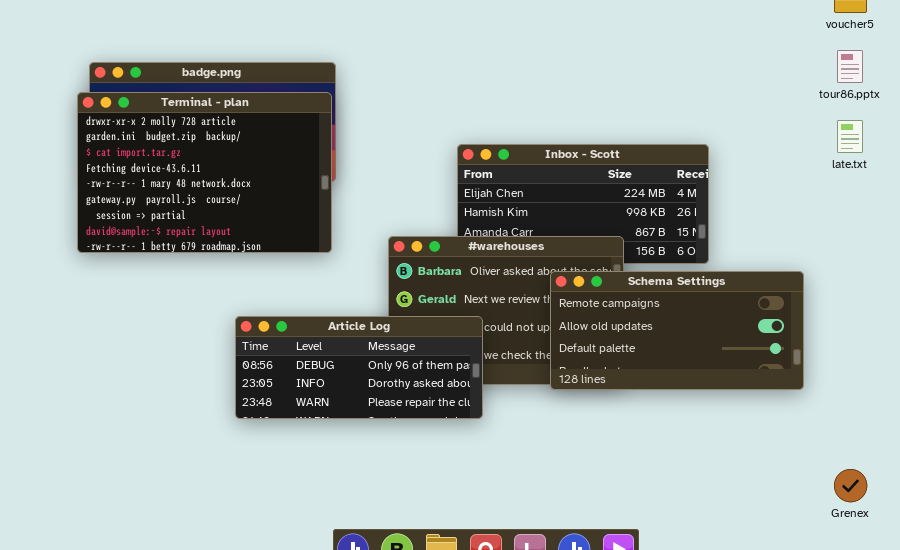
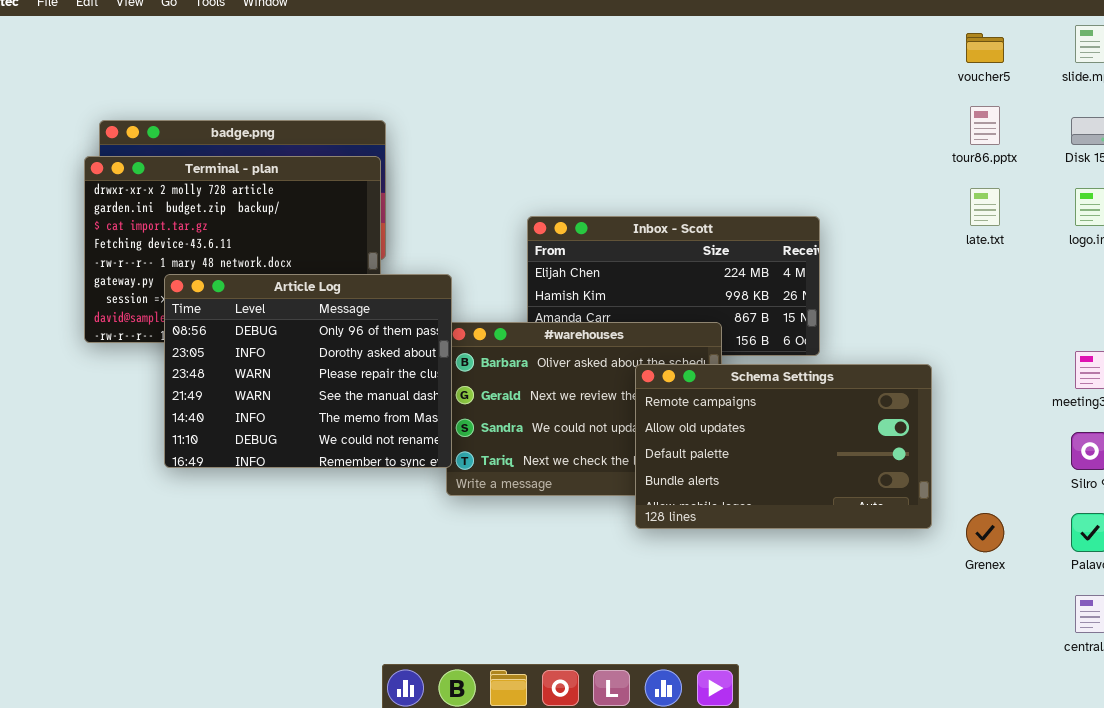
Schema Settings: [550,271,804,390] -> [635,364,932,529], resized
Article Log: [235,316,483,419] -> [164,274,452,468], moved, resized
Grenex: [834,469,867,502] -> [966,513,1004,552], moved

